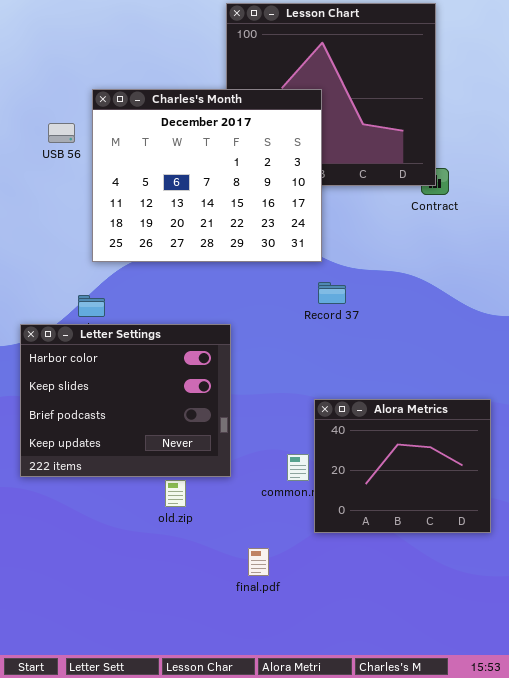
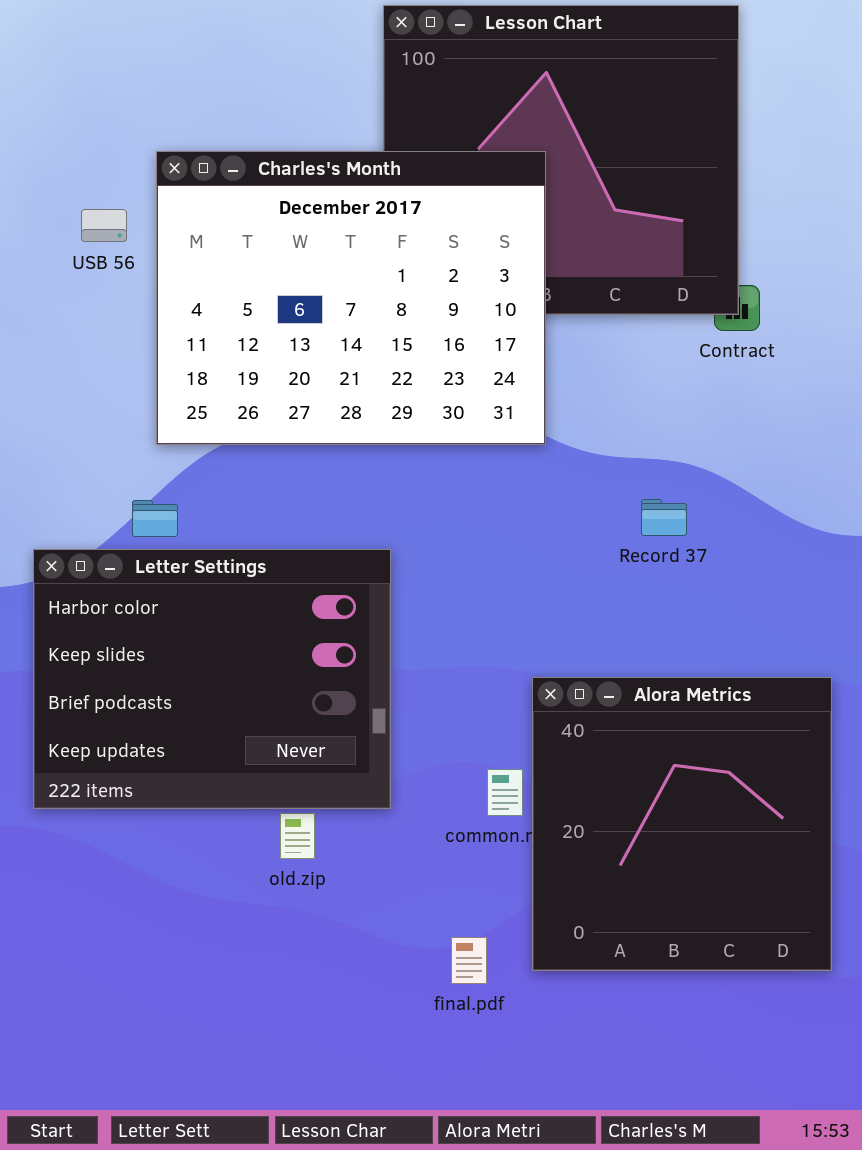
Record 37: [318,282,346,304] -> [641,499,687,536], moved
Alora Metrics: [314,399,491,533] -> [532,677,832,971], resized
final.pdf: [248,548,269,576] -> [451,937,487,984], moved

